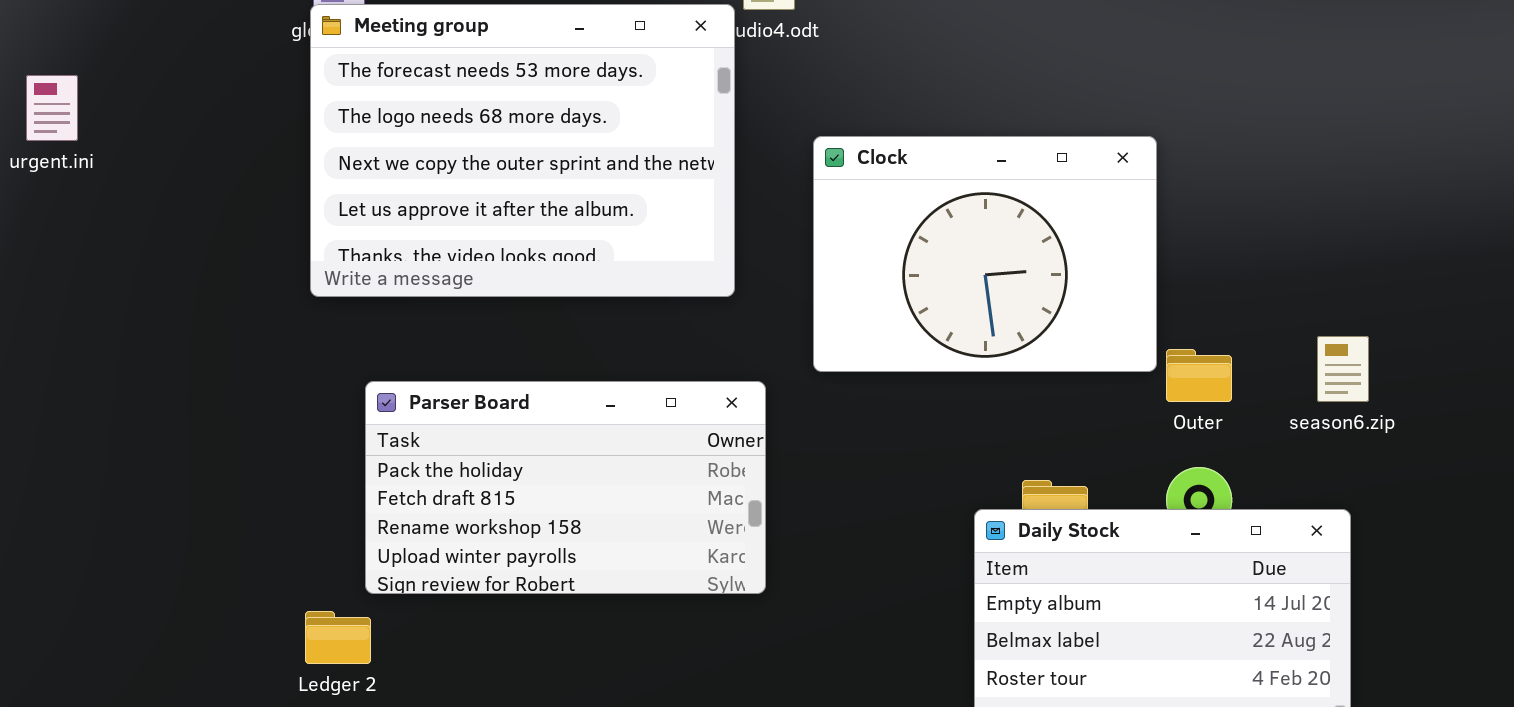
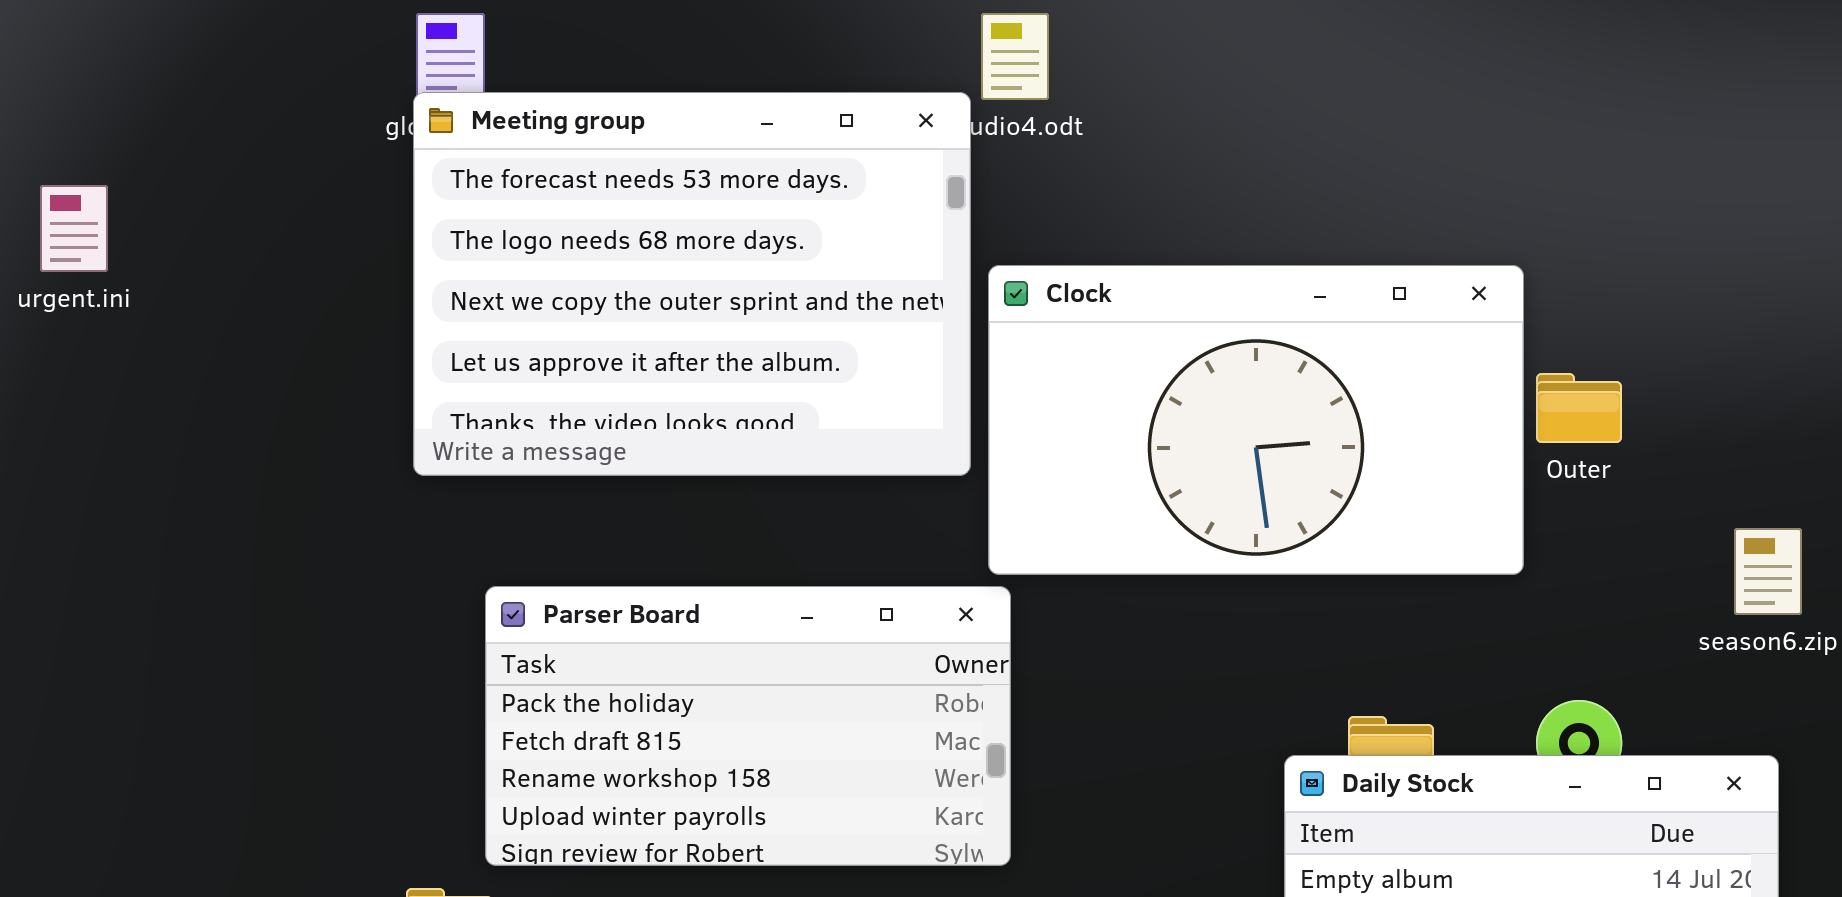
Clock: [813,136,1157,372] -> [988,265,1524,575], resized
Outer: [1166,349,1232,402] -> [1536,373,1622,443], moved

